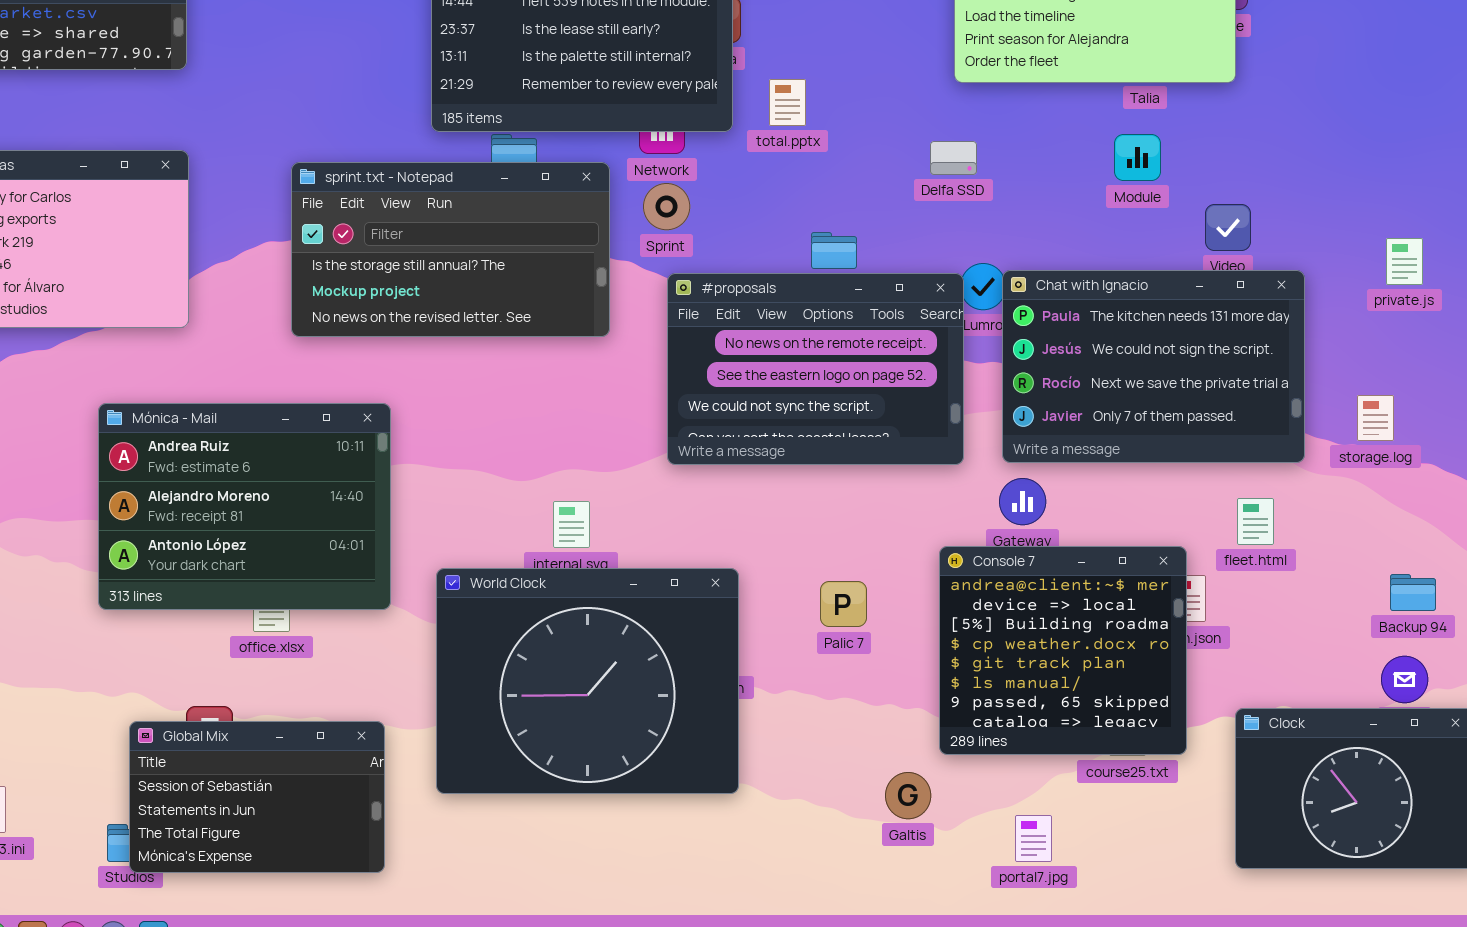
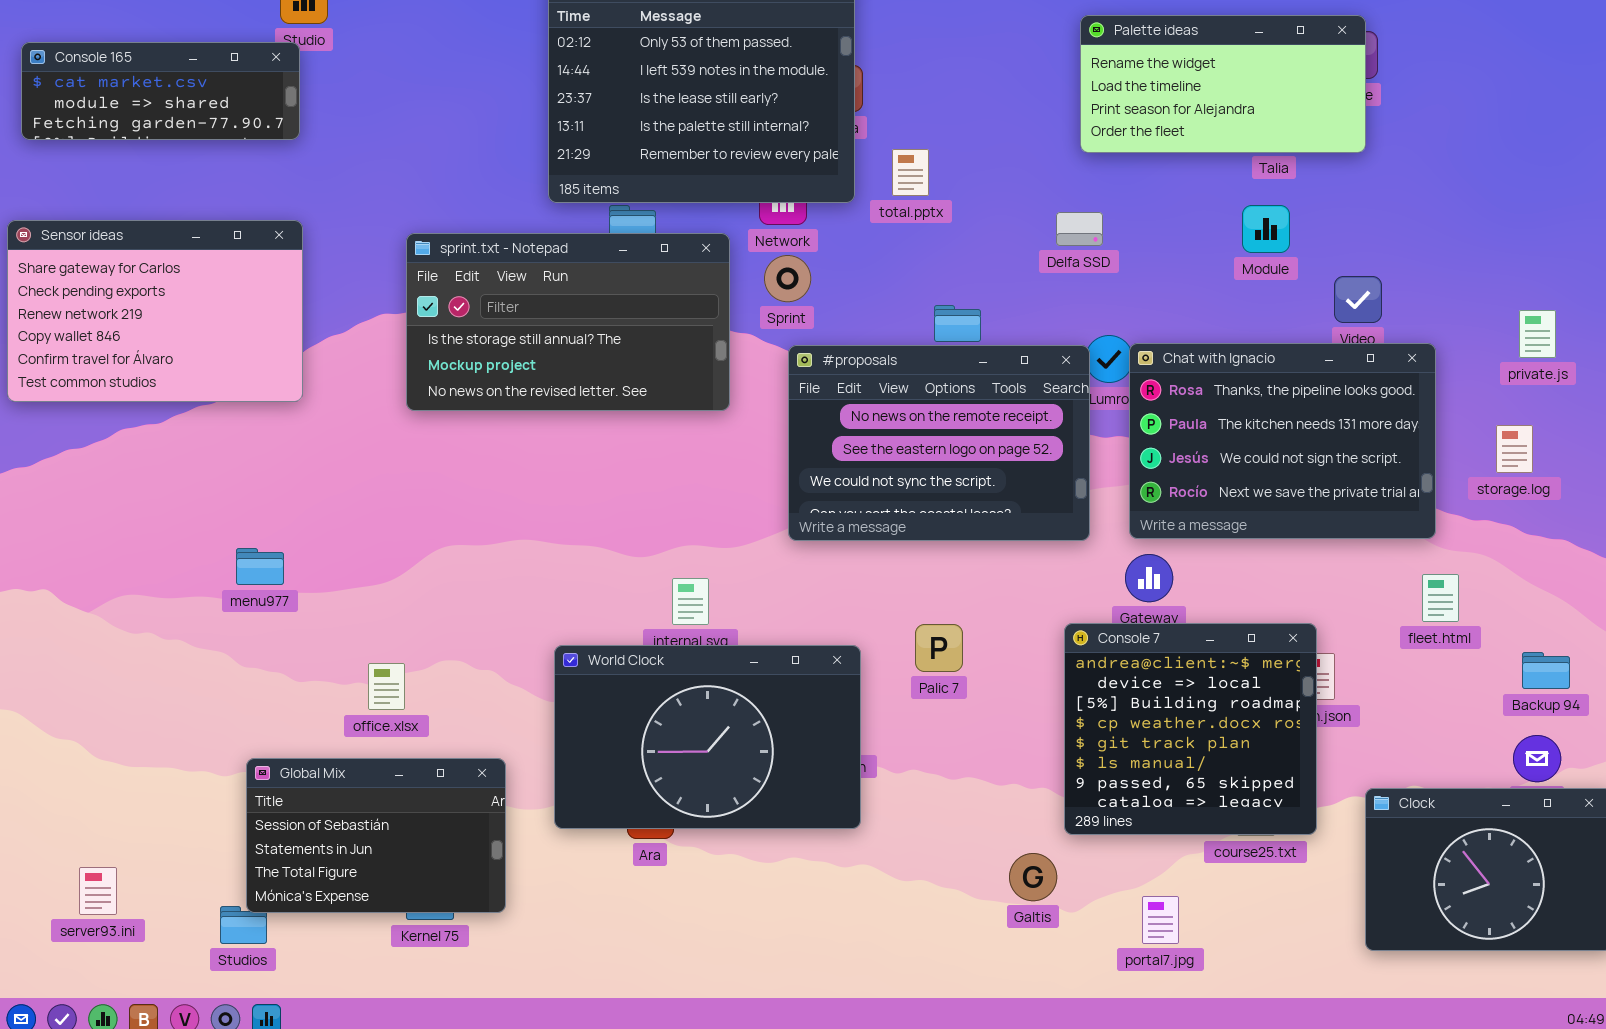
Chat with Ignacio: [1002,270,1305,463] -> [1129,343,1436,539], scrolled up 1 row
storage.log: [1357,395,1394,441] -> [1496,425,1533,473], moved
Mónica - Mail: [98,403,391,610] -> none, closed
fleet.html: [1237,498,1274,545] -> [1422,574,1459,622], moved
World Clock: [436,568,739,794] -> [554,645,861,829], resized
Palic 7: [820,581,867,627] -> [915,624,963,672], moved
Global Mix: [129,721,385,873] -> [246,758,506,913], moved

